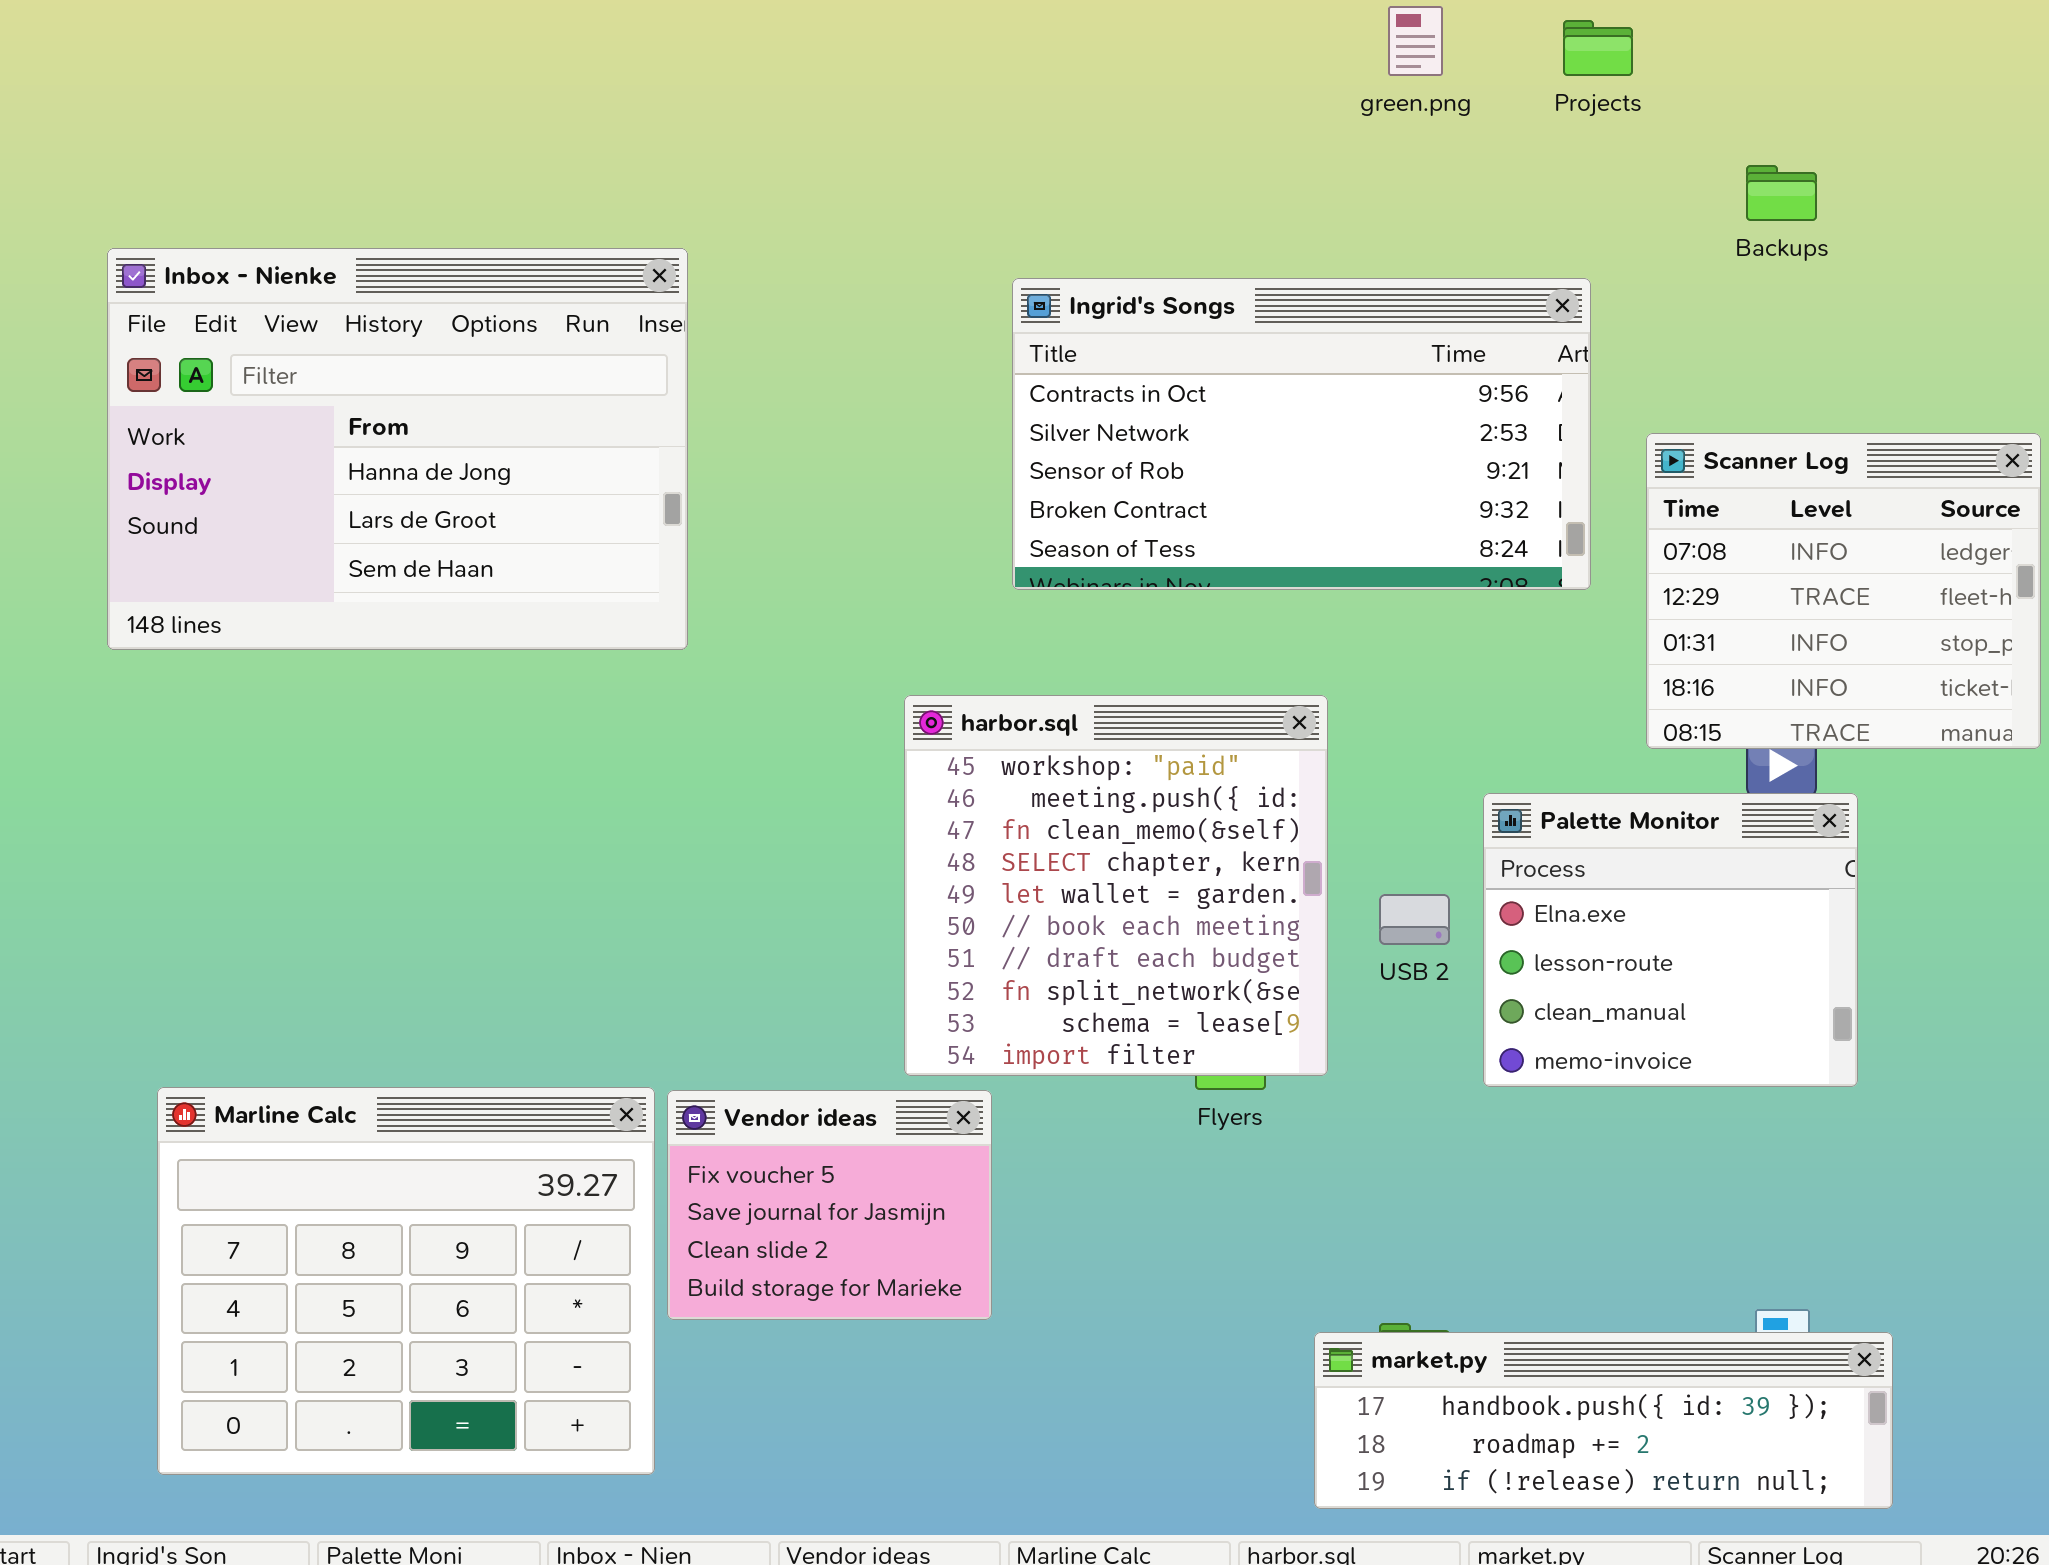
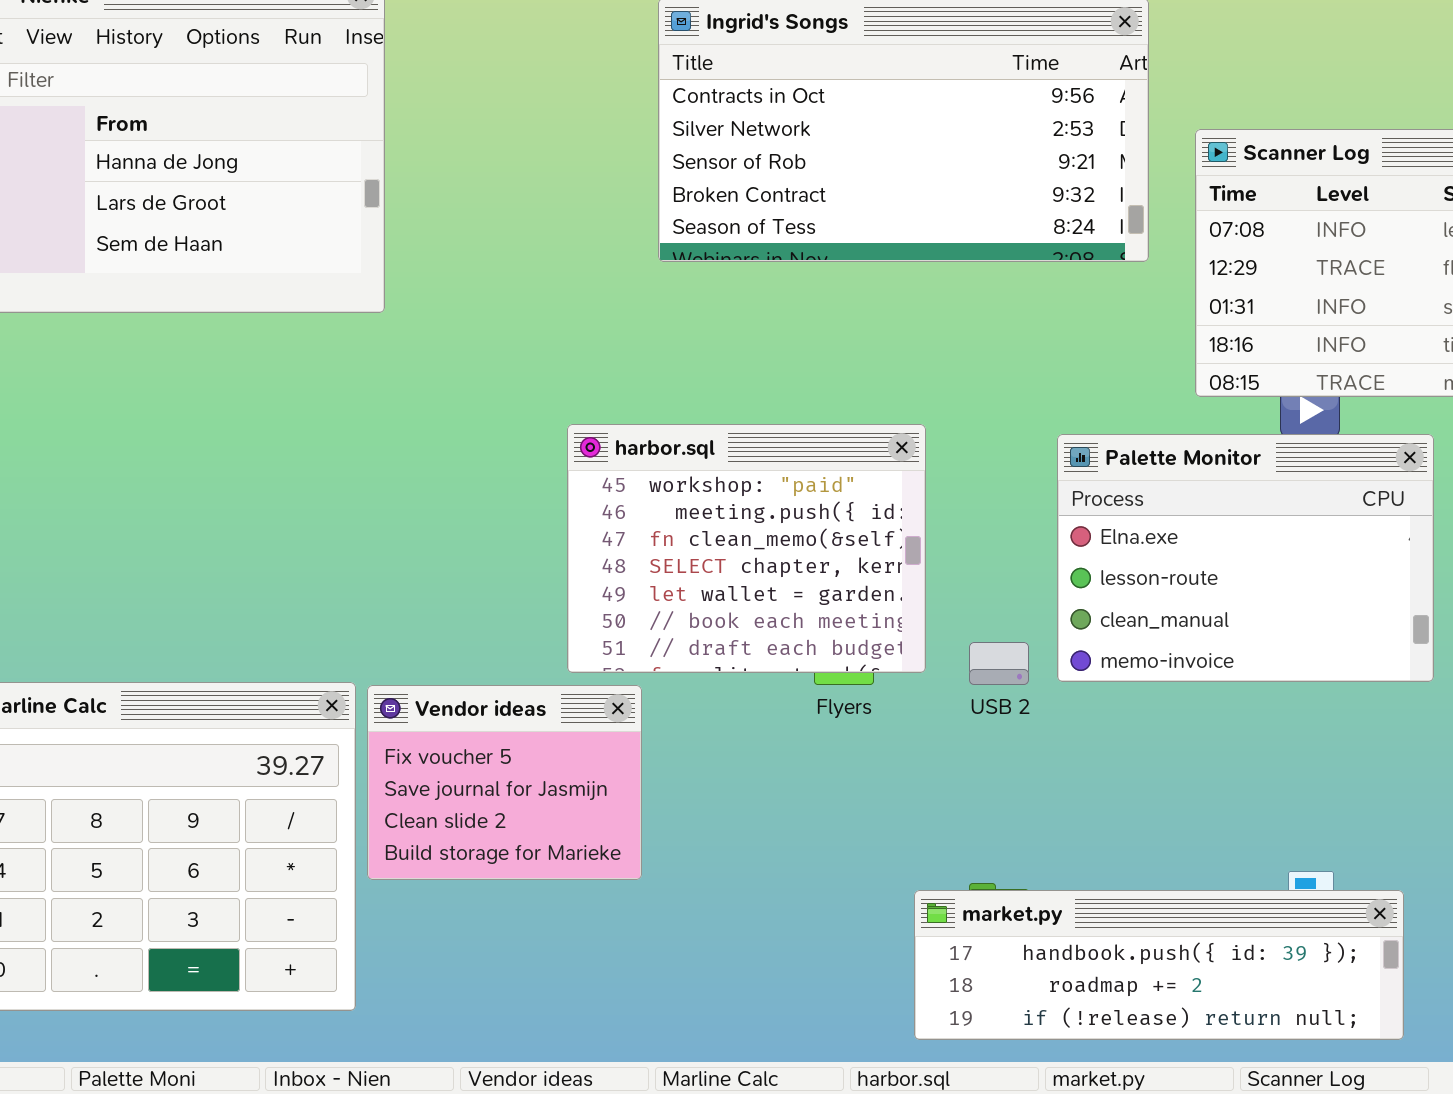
harbor.sql: [904,695,1328,1076] -> [567,424,926,673], resized
Palette Monitor: [1483,793,1858,1087] -> [1057,434,1434,682], resized
USB 2: [1379,894,1450,945] -> [969,642,1029,685], moved

